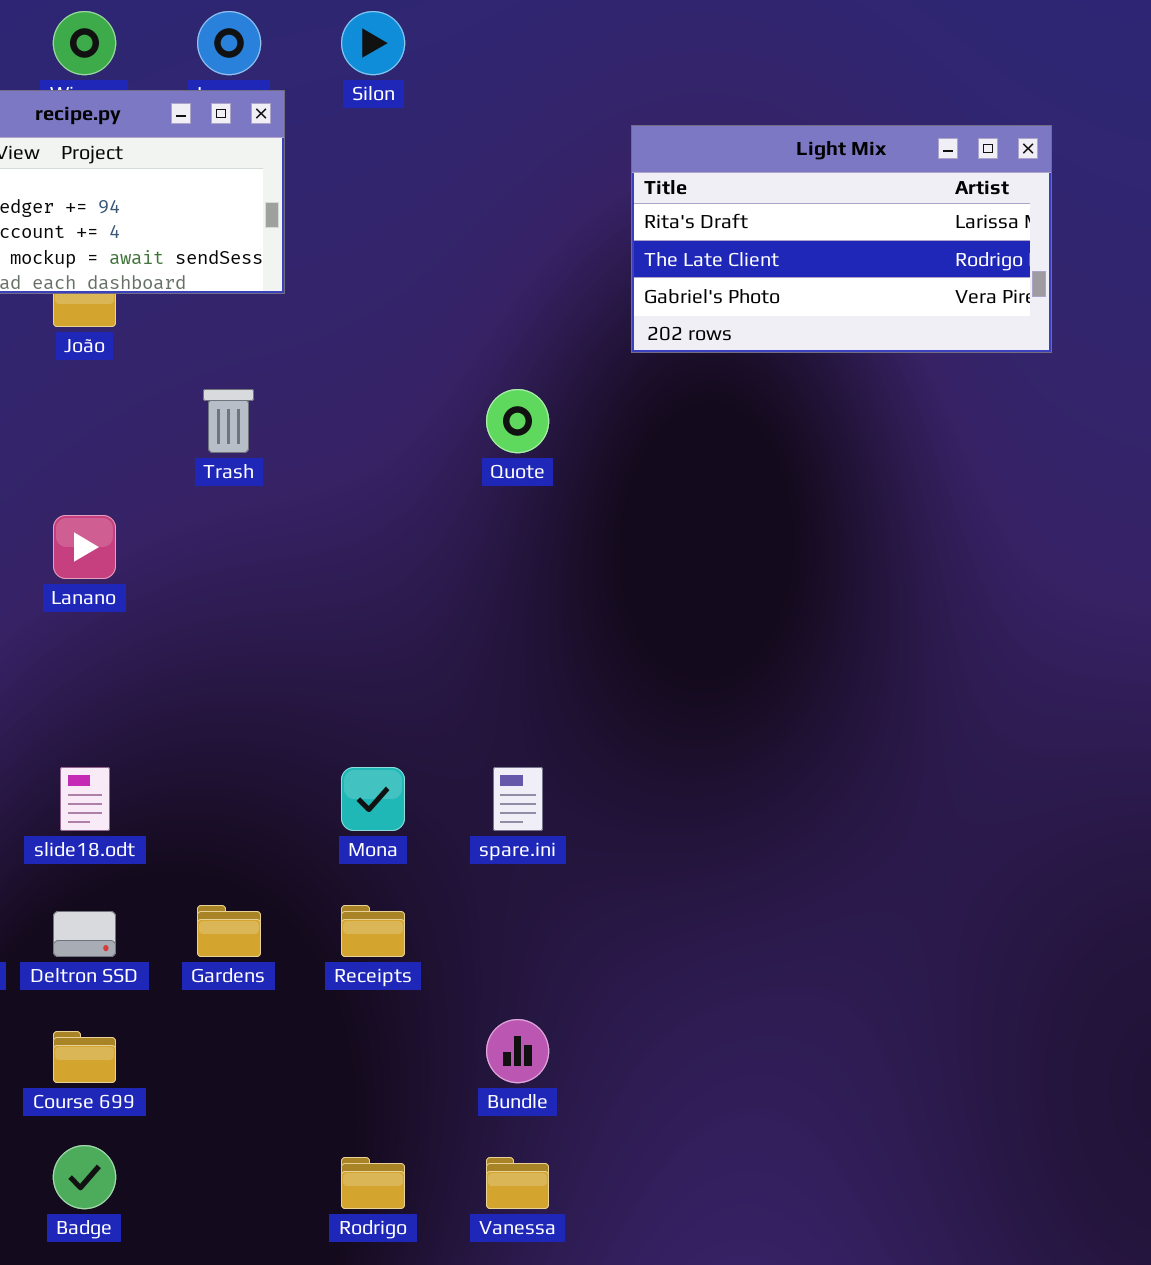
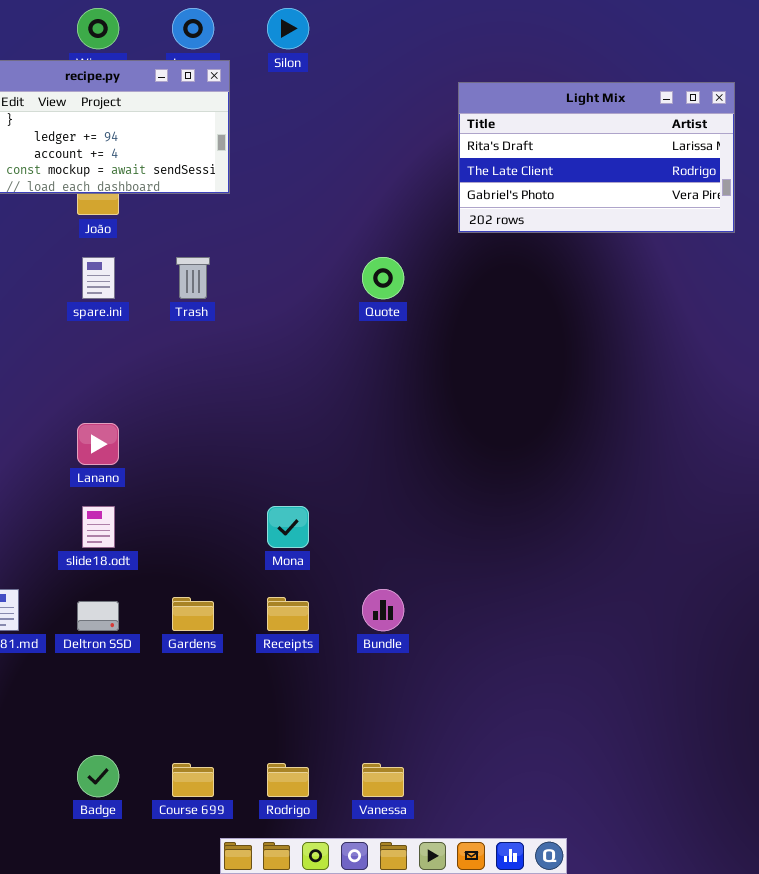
Lanano: [53,515,116,579] -> [77,423,119,465], moved
spare.ini: [493,767,543,831] -> [82,257,115,299], moved
Bundle: [486,1019,549,1083] -> [362,589,404,631], moved
Course 699: [53,1031,116,1083] -> [172,763,214,797], moved

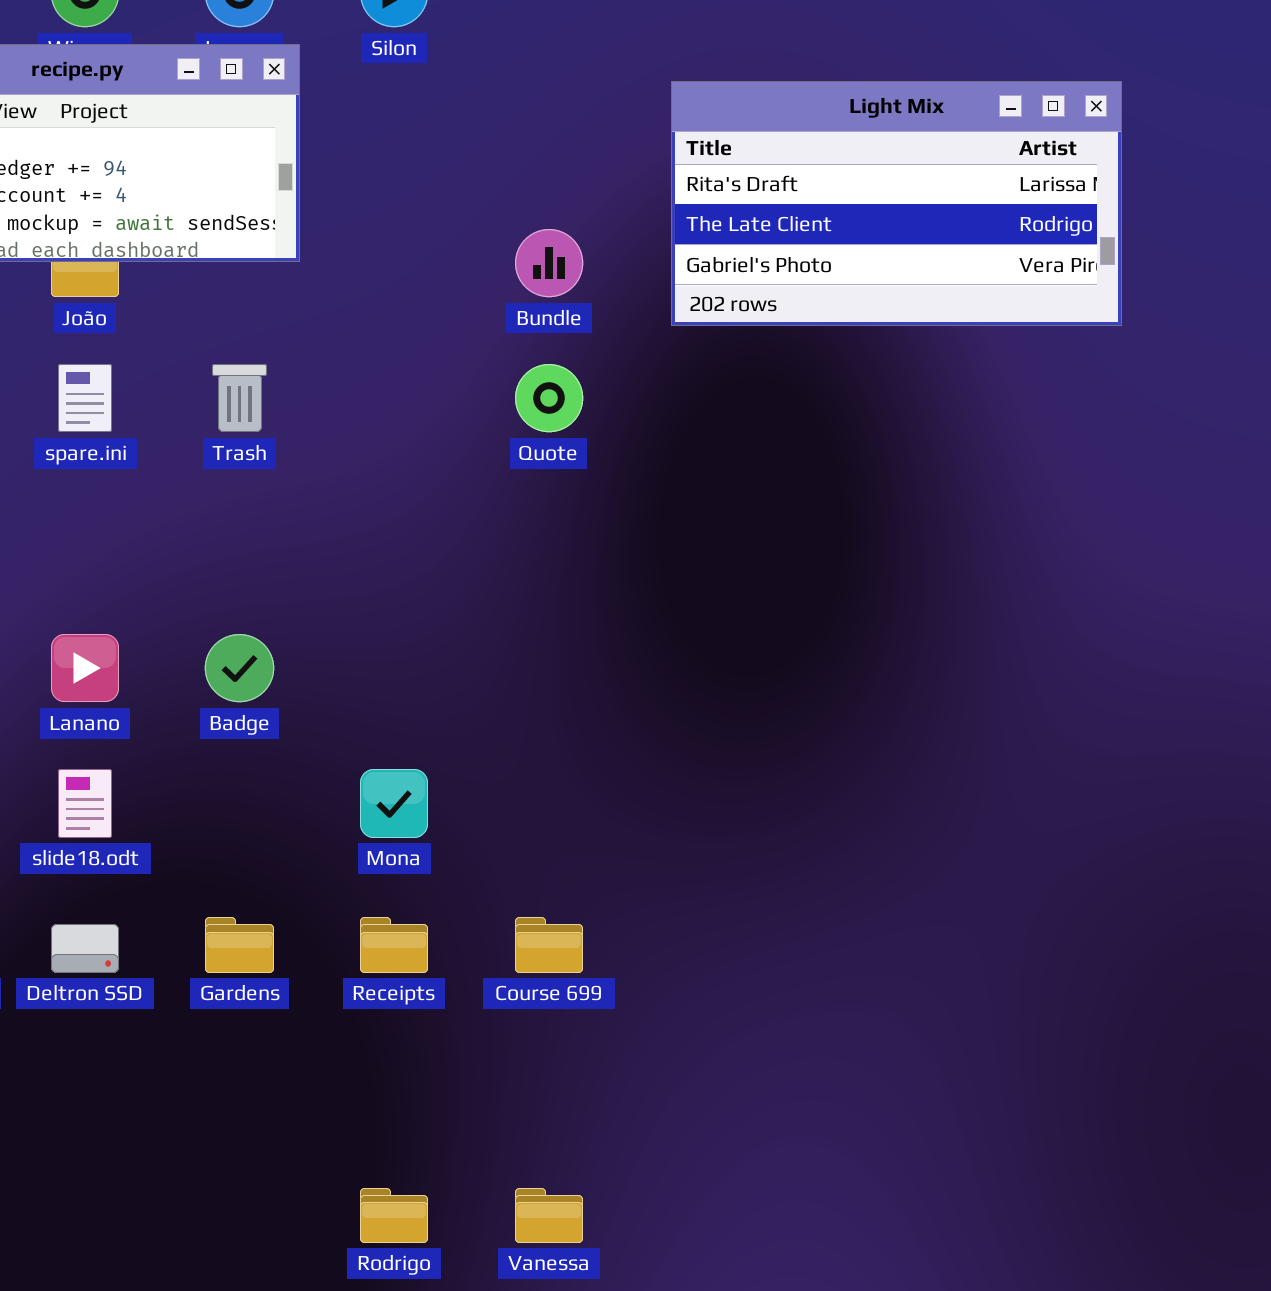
Bundle: [362,589,404,631] -> [515,229,583,297], moved
Badge: [77,755,119,797] -> [205,634,274,702], moved
Course 699: [172,763,214,797] -> [515,917,583,973], moved

